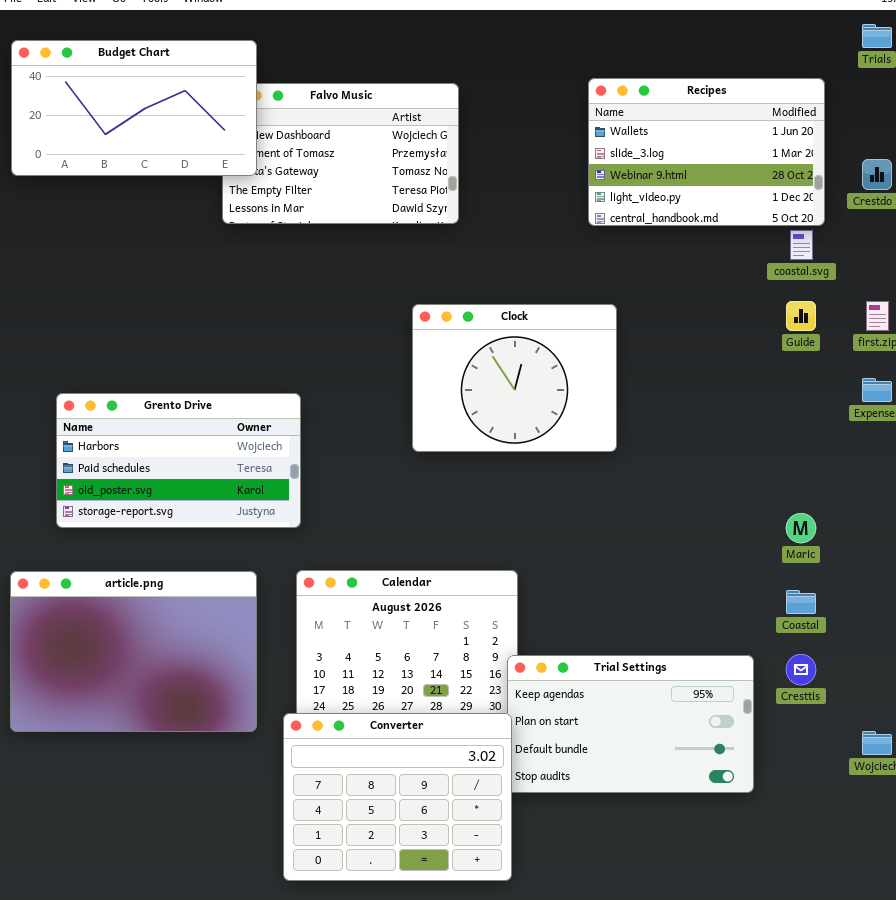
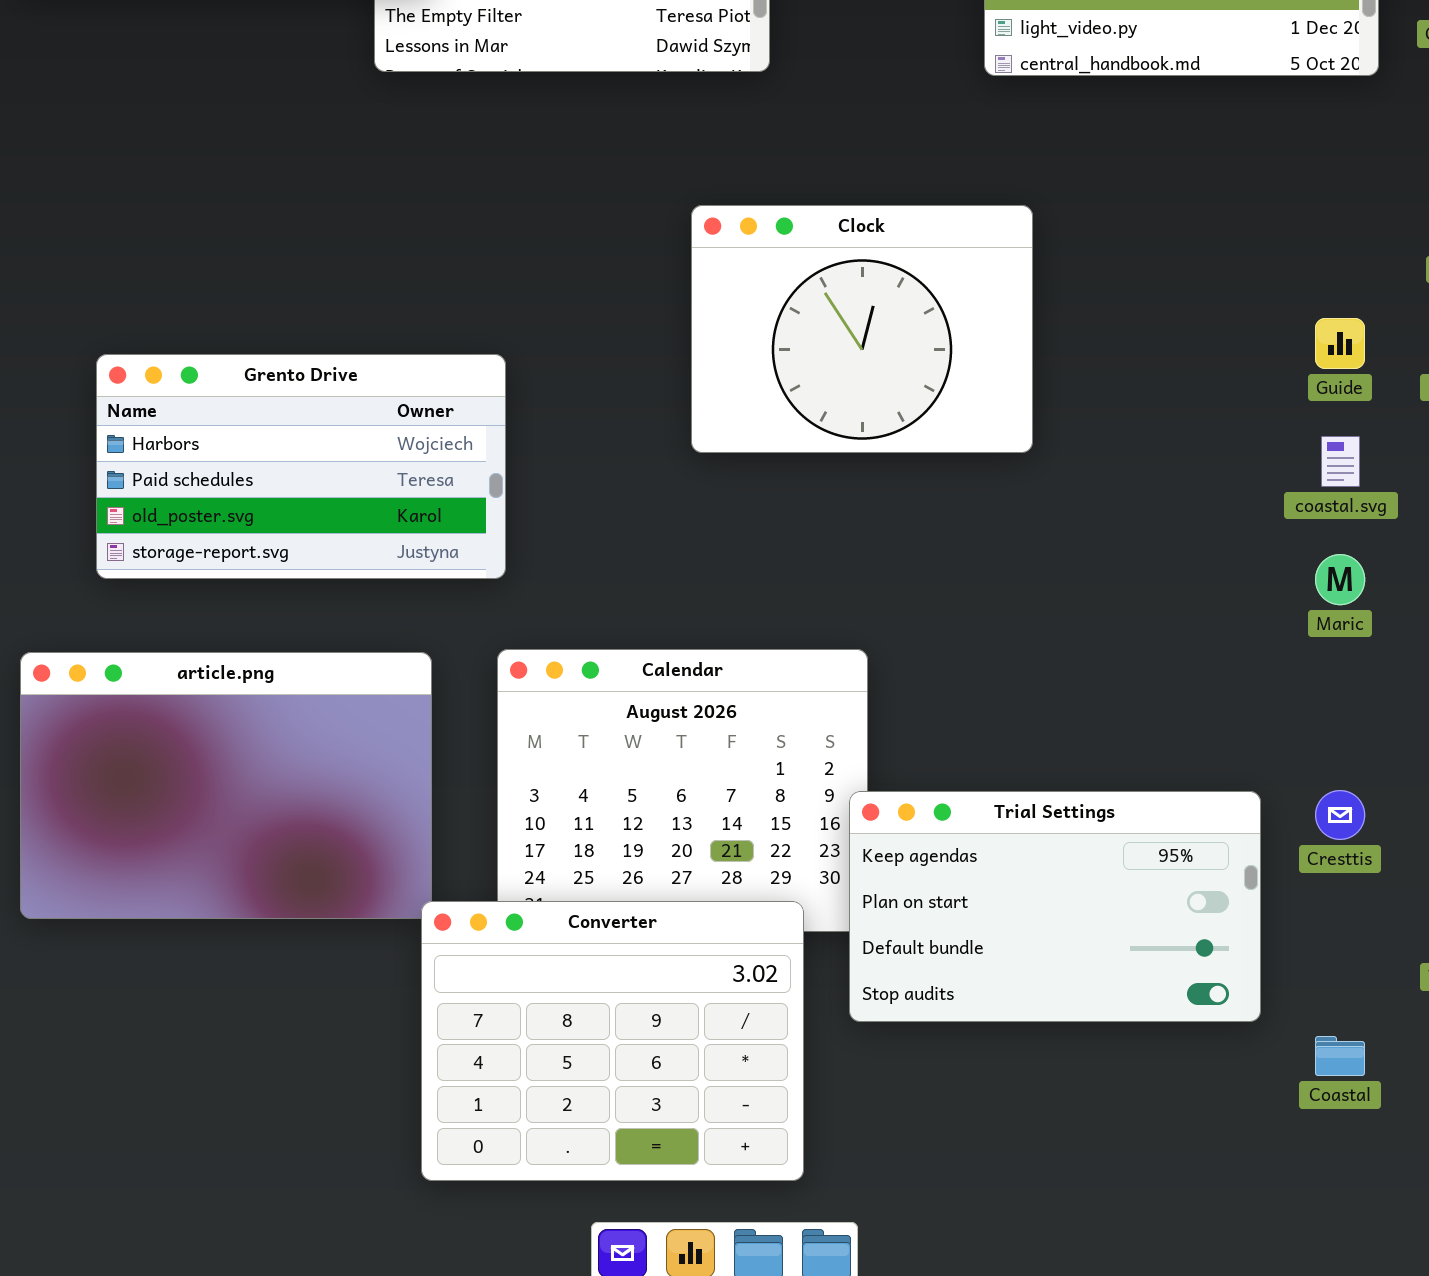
coastal.svg: [790,230,813,260] -> [1321,436,1360,487], moved
Guide: [786,301,816,331] -> [1315,318,1365,369], moved
Coastal: [786,590,816,614] -> [1315,1036,1365,1076], moved
Converter: [283,713,512,881] -> [421,901,804,1181], moved

